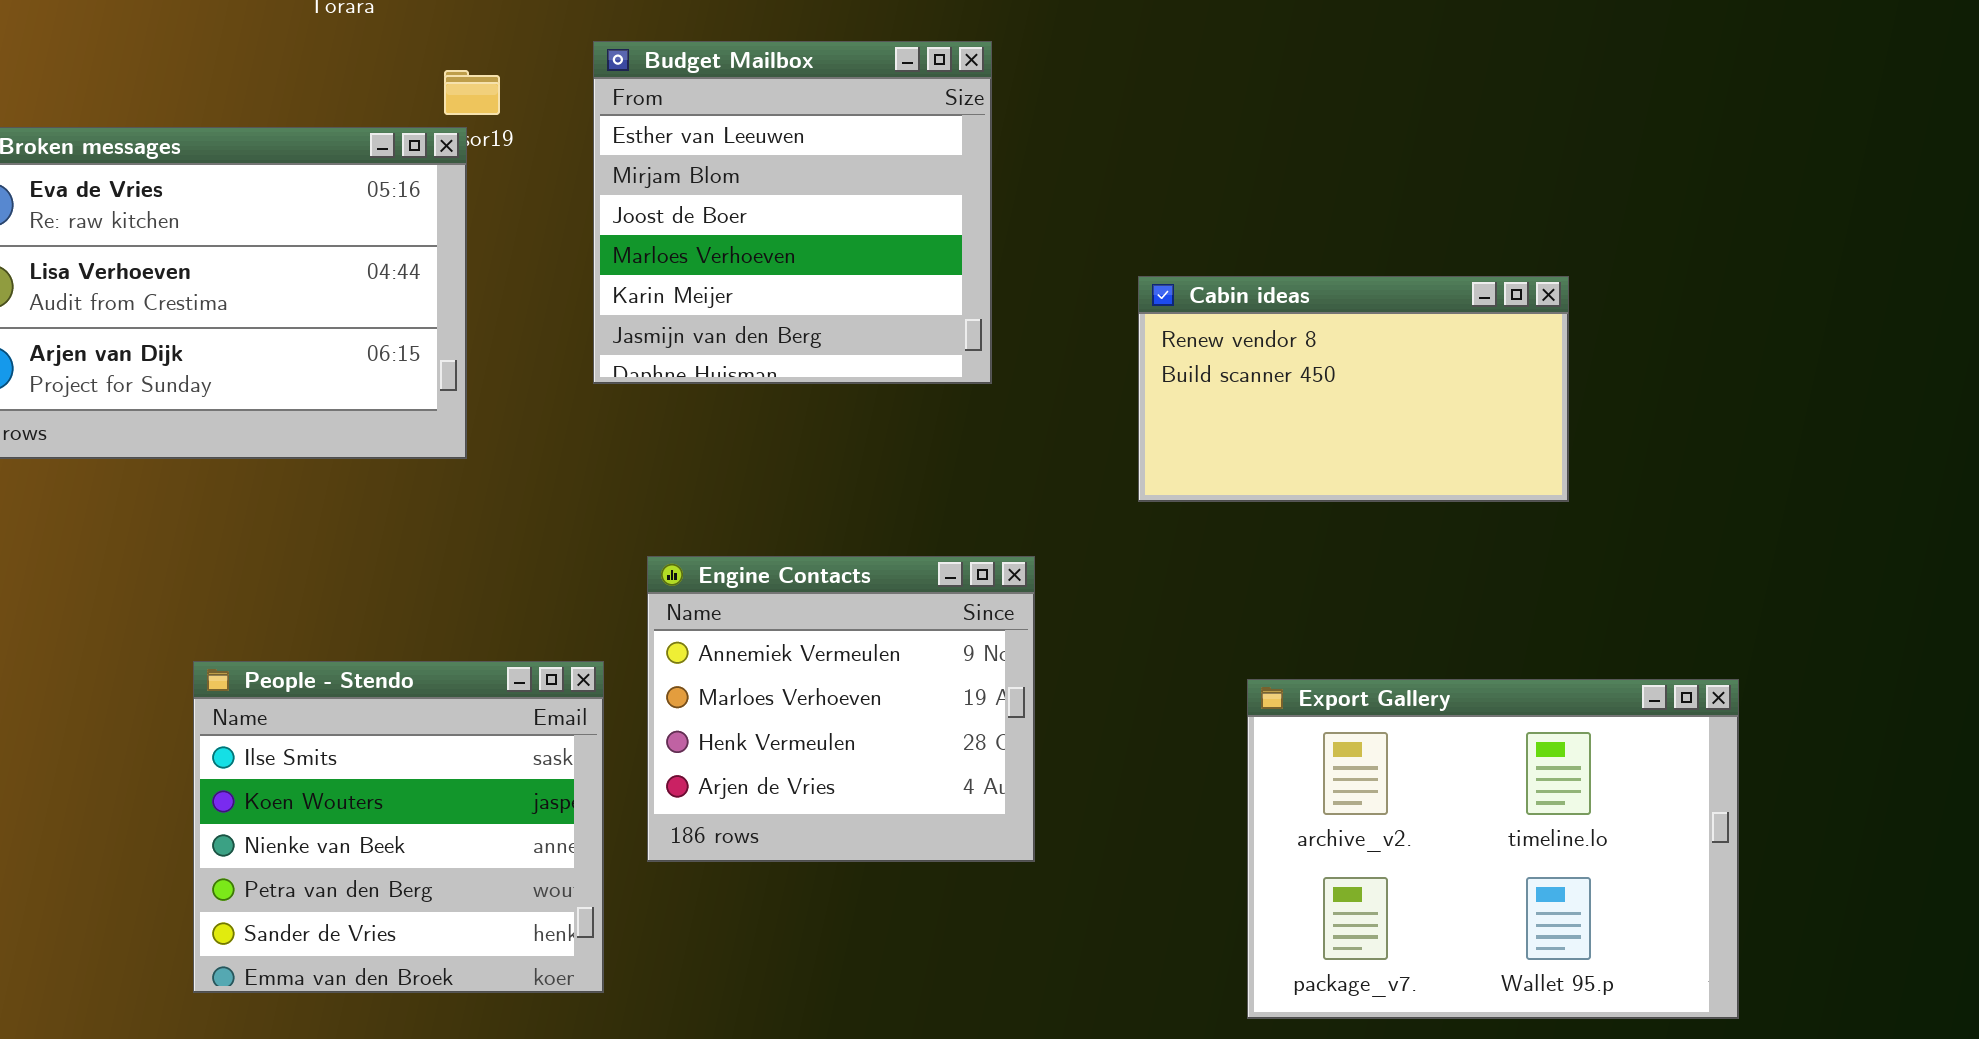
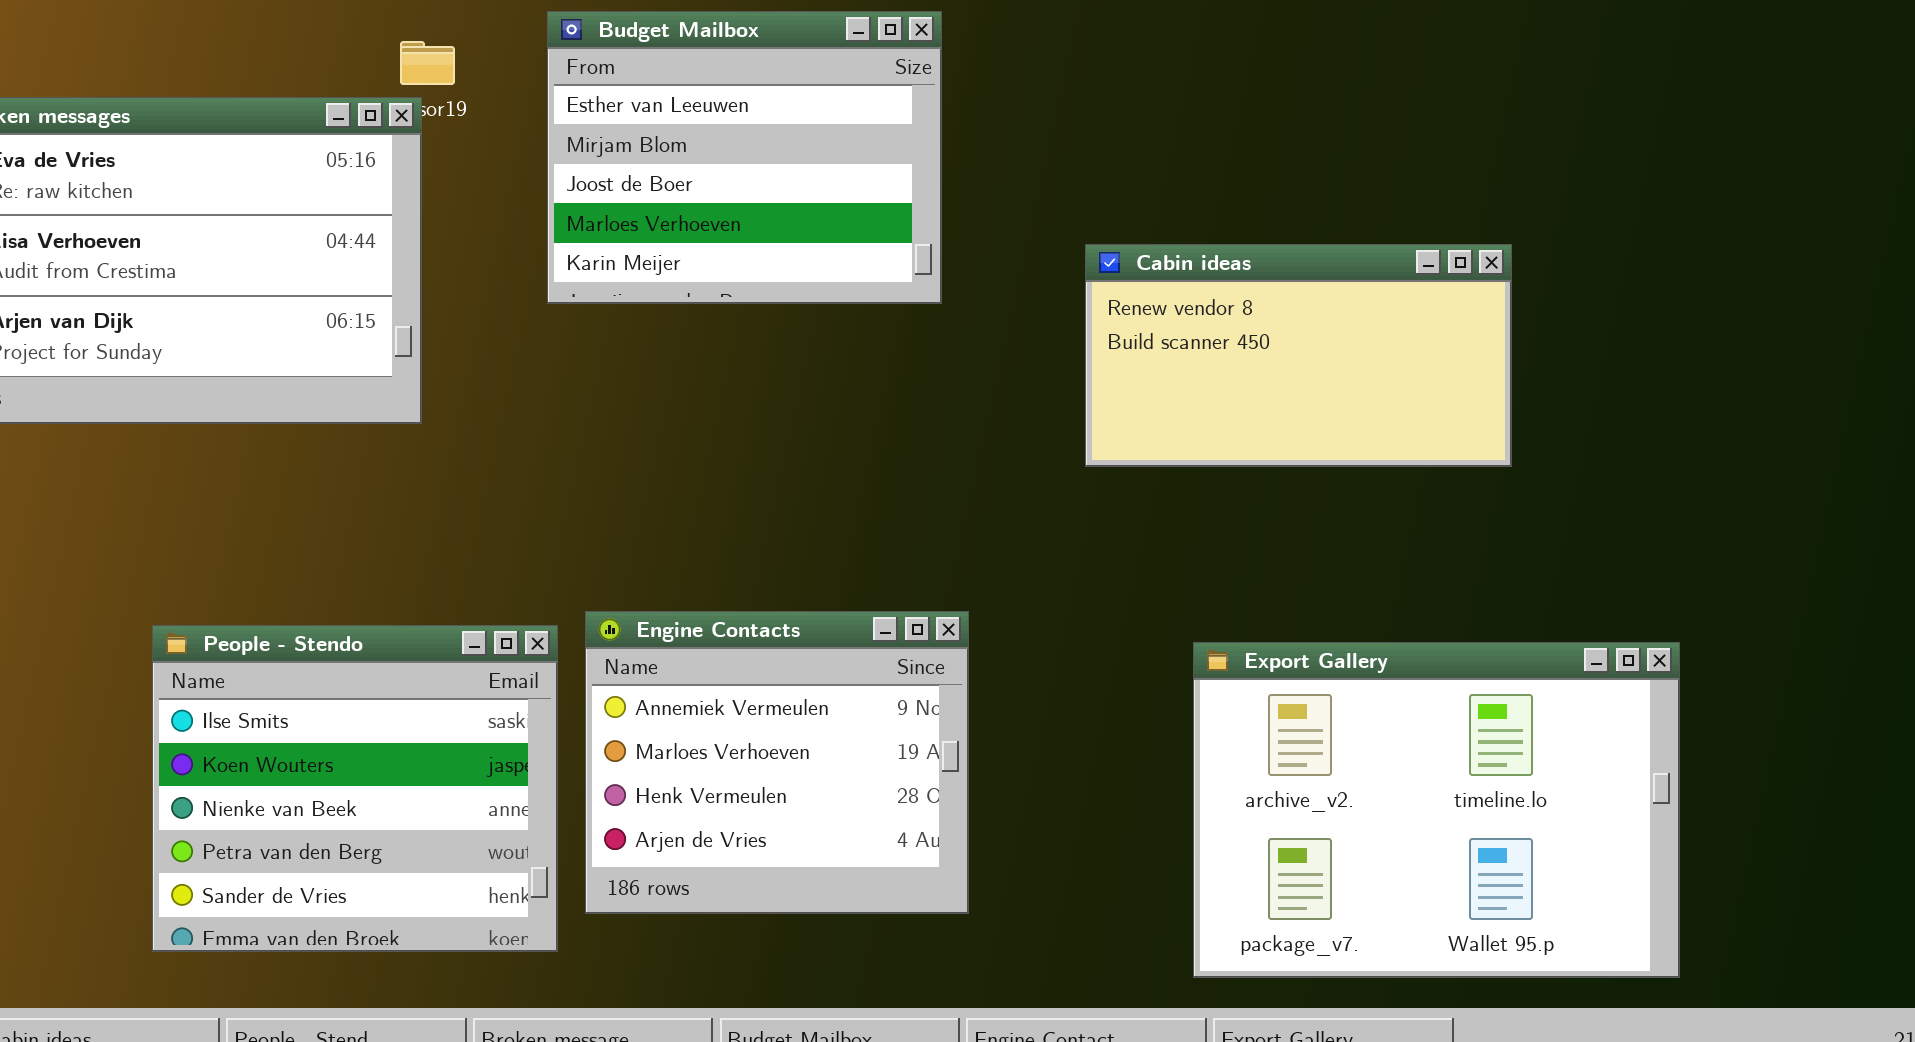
Budget Mailbox: [593,41,992,384] -> [547,11,942,304], resized
Engine Contacts: [647,556,1035,862] -> [585,611,969,914], moved

